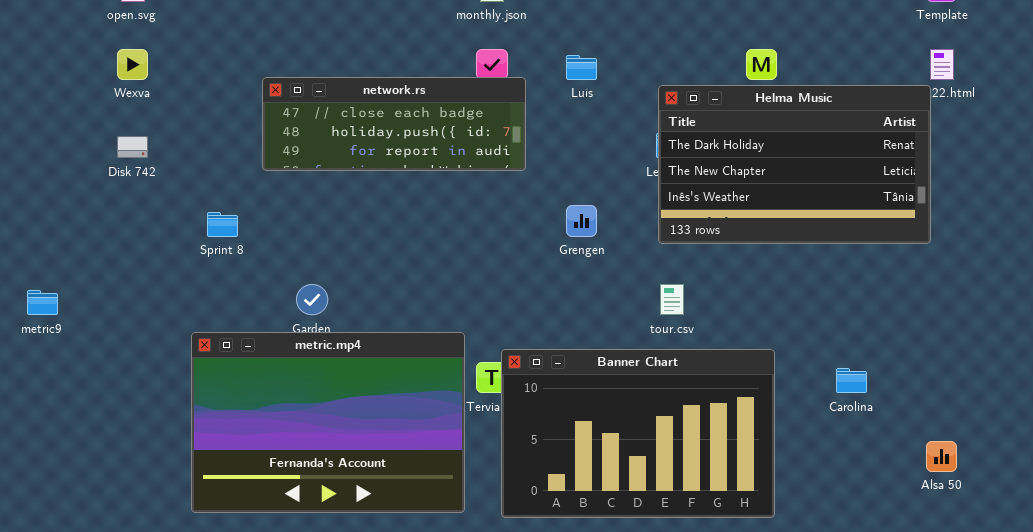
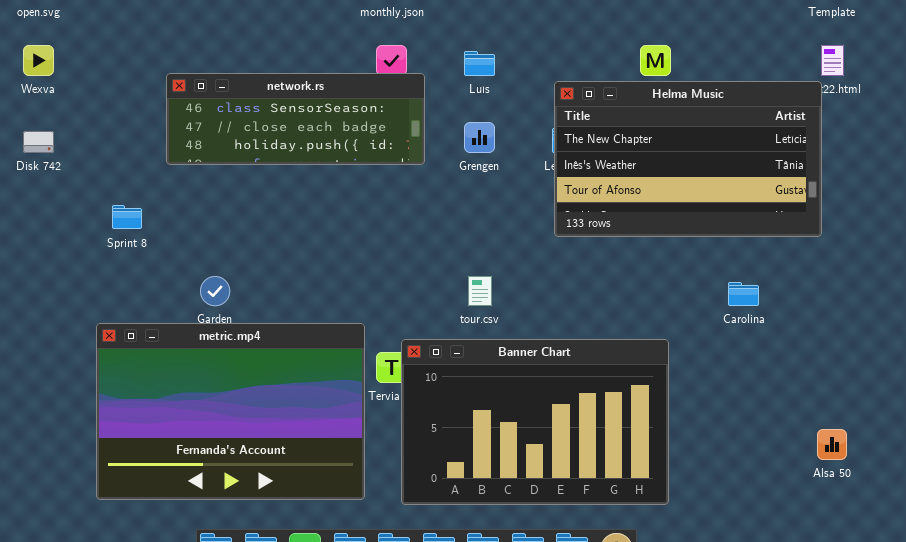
network.rs: [262,77,526,171] -> [166,73,425,165], scrolled up 1 row
Helma Music: [658,85,931,244] -> [554,81,822,237], scrolled down 1 row
Grengen: [566,205,597,237] -> [464,122,495,153], moved
tour.csv: [660,284,684,315] -> [468,276,492,306], moved
Carolina: [836,368,867,393] -> [728,282,759,306], moved

